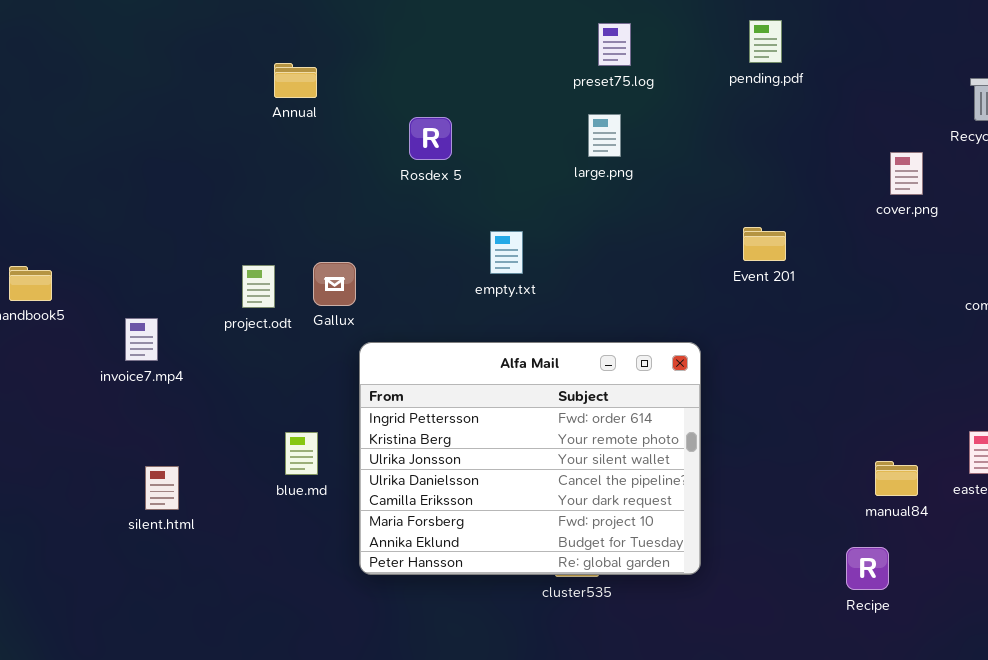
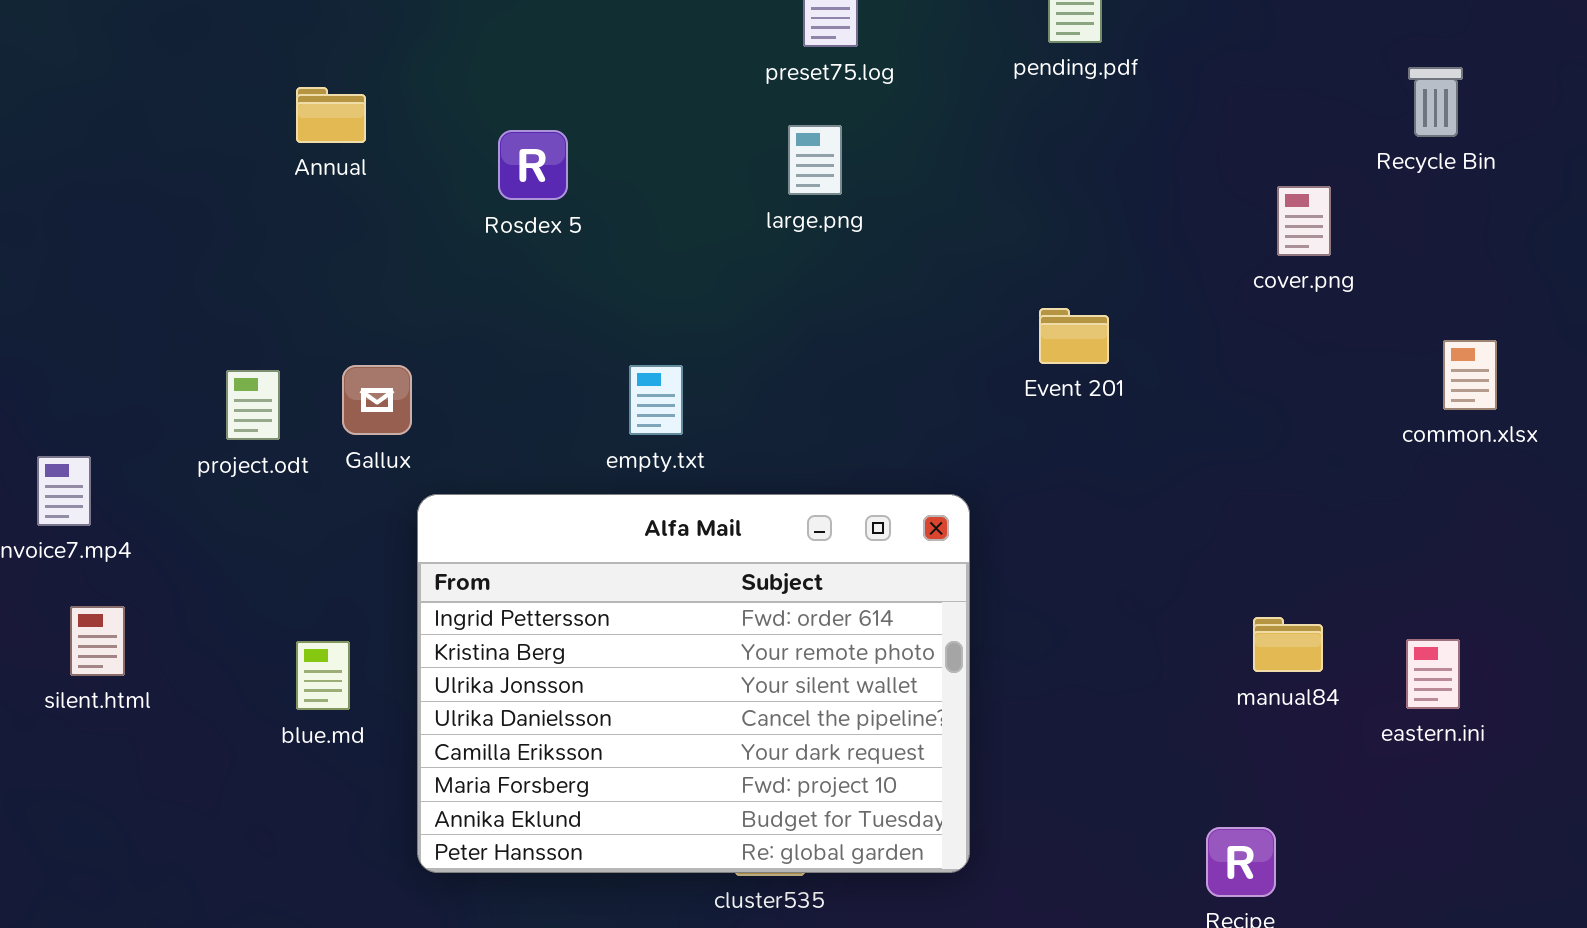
Annual: [274,63,317,98] -> [296,87,366,143], moved
empty.txt: [490,231,523,274] -> [629,365,683,435], moved
manual84: [875,461,918,496] -> [1253,617,1323,672], moved
silent.html: [145,466,179,510] -> [70,606,125,676], moved

